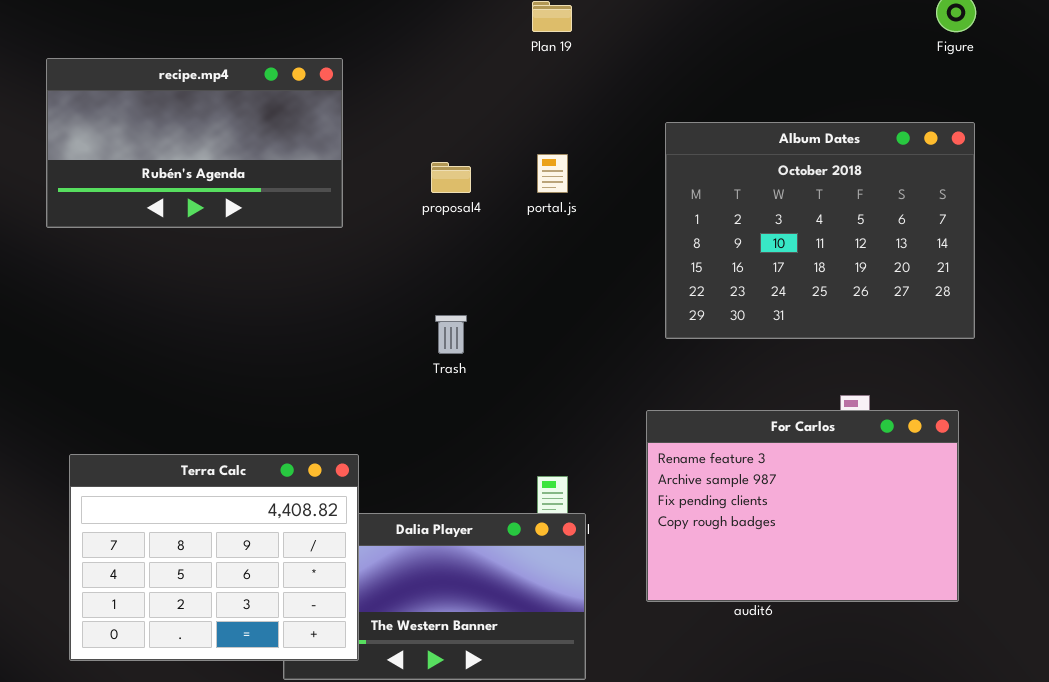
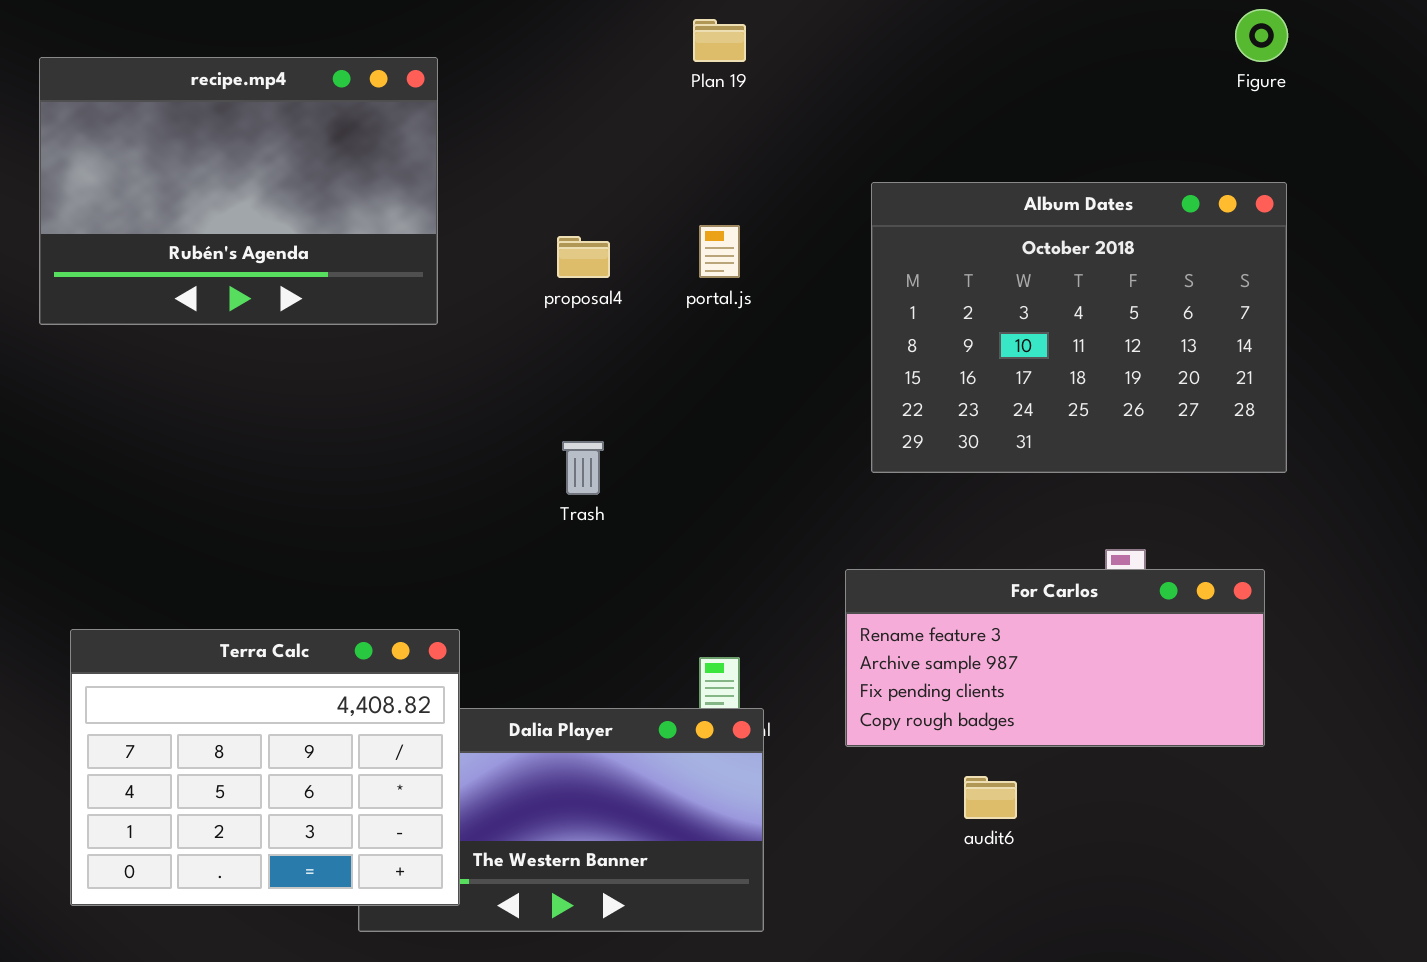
recipe.mp4: [46,58,343,228] -> [39,57,438,325], resized
For Carlos: [646,410,959,602] -> [845,569,1265,747], resized

